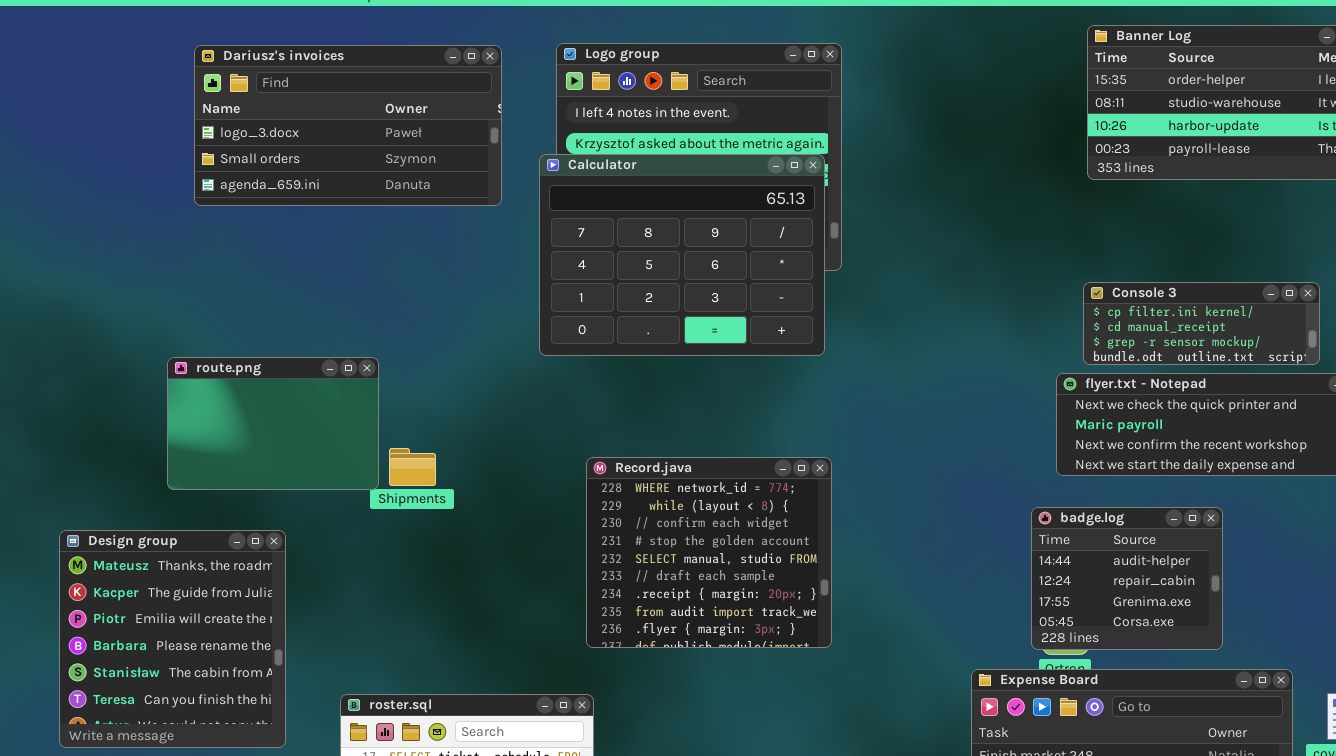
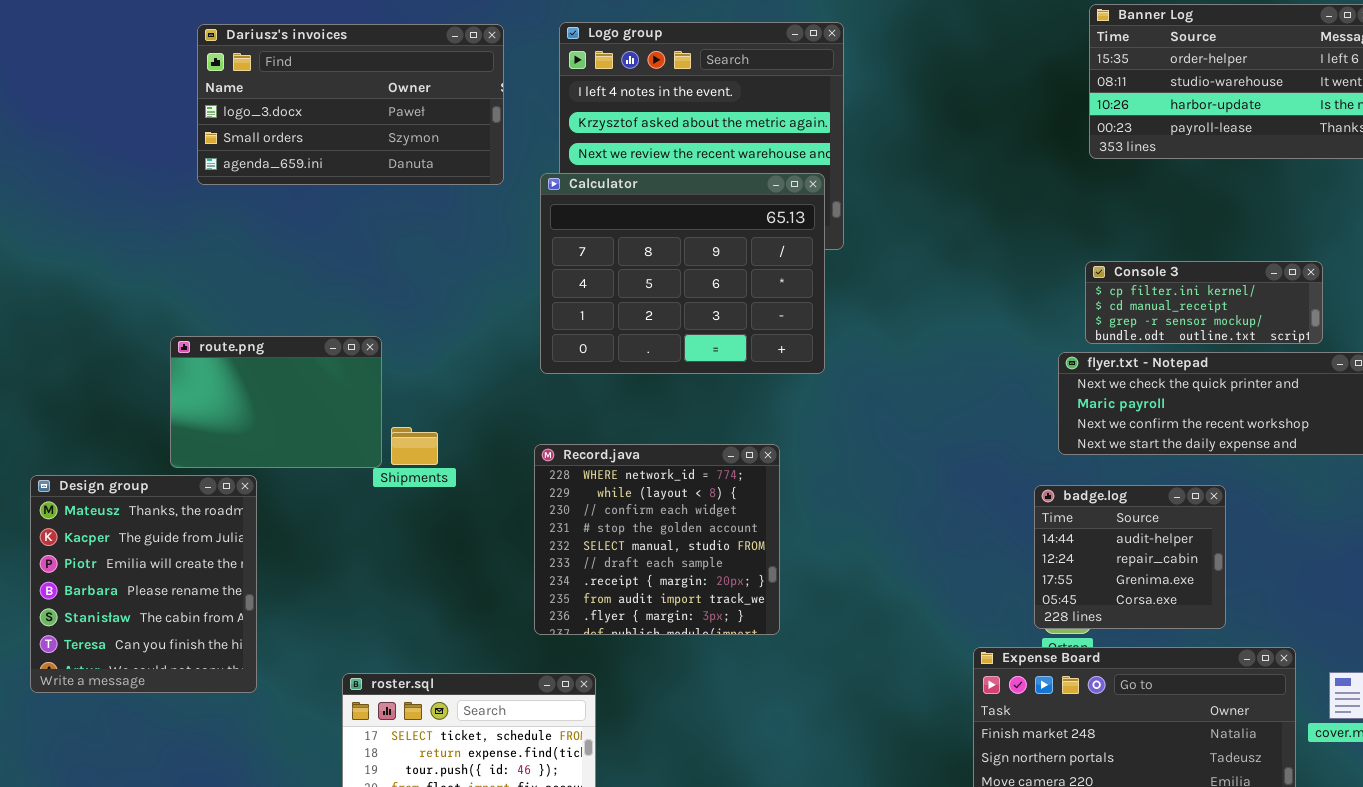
Calculator: [539,154,825,356] -> [540,173,825,374], moved
Record.java: [586,457,832,648] -> [534,444,780,635], moved
Design group: [59,530,286,748] -> [30,475,257,693], moved

